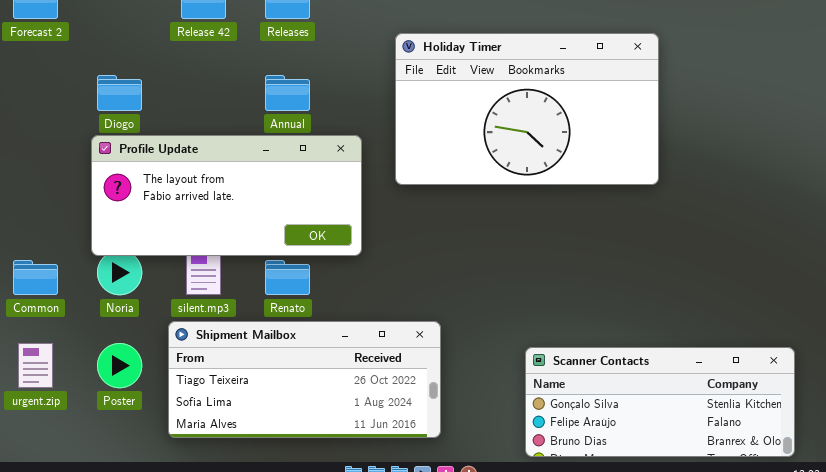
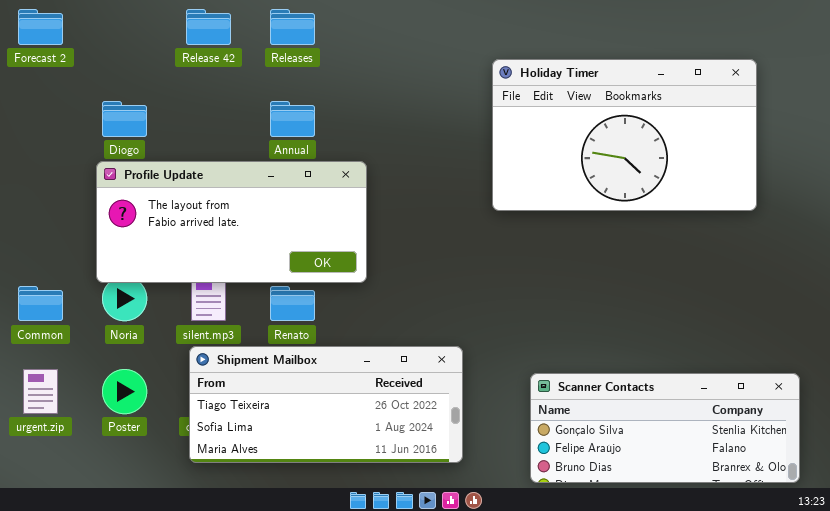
Holiday Timer: [395,33,659,185] -> [492,59,757,211], moved
Shipment Mailbox: [168,321,441,438] -> [189,346,463,463], moved

